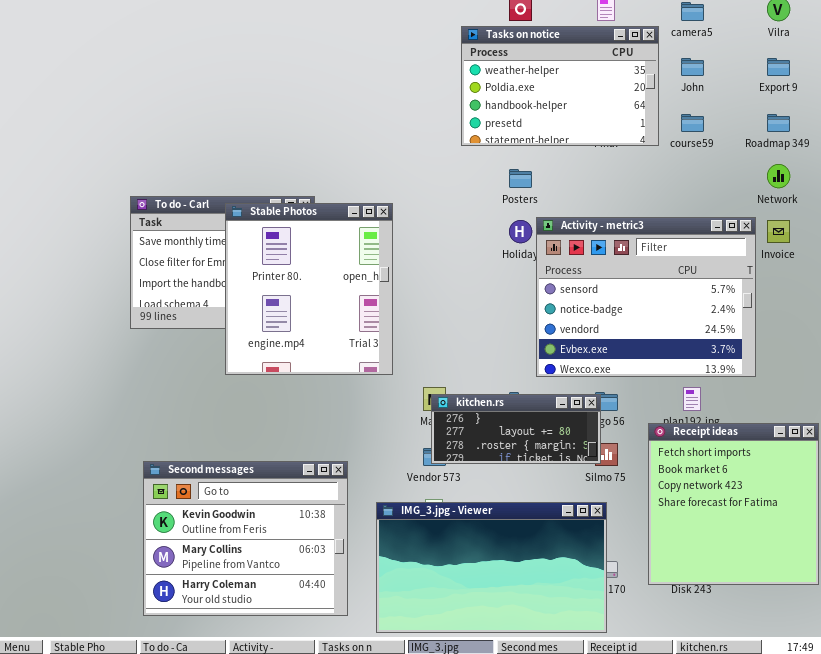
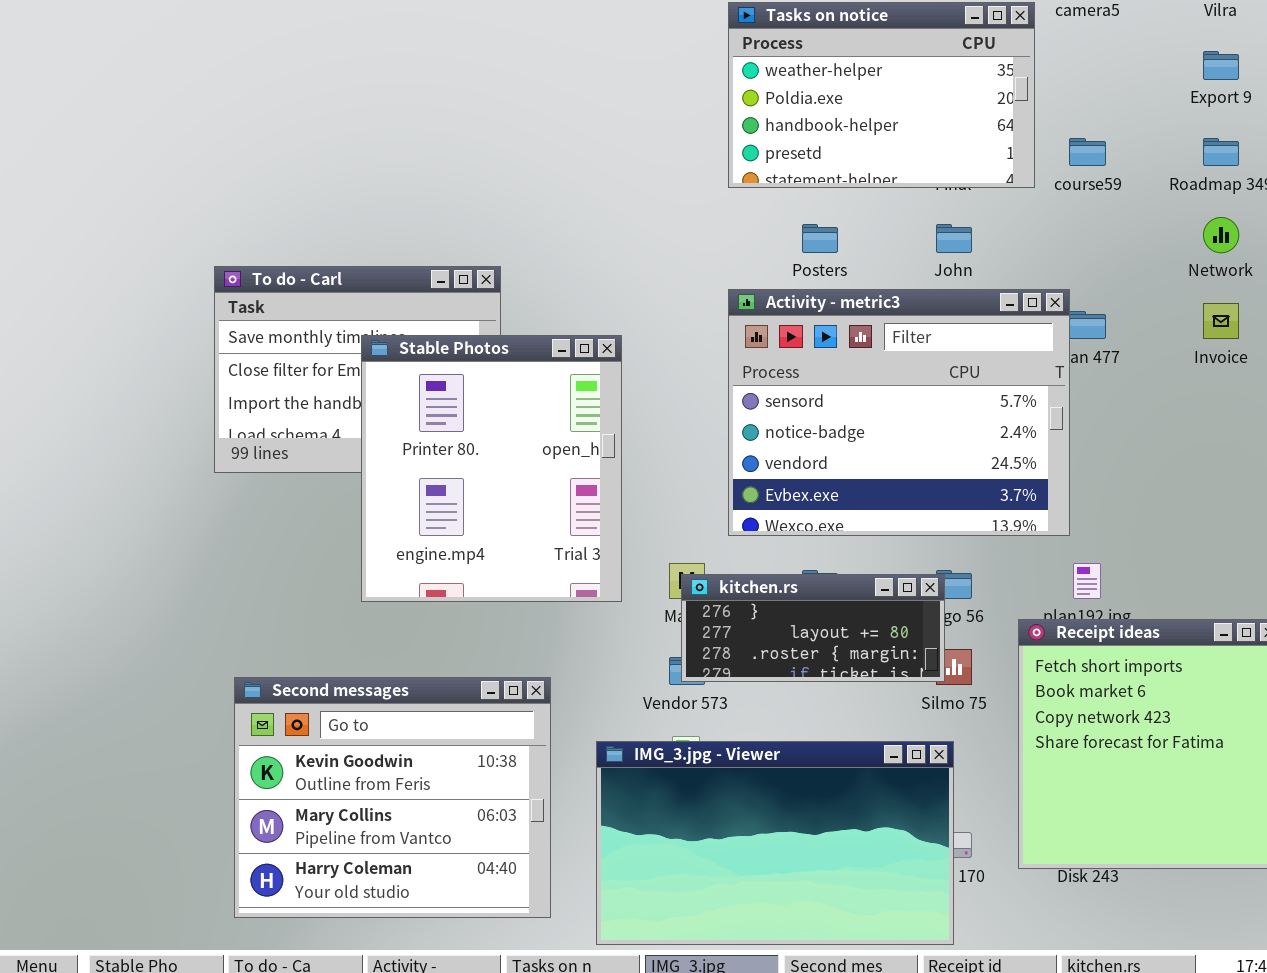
John: [681,58,704,76] -> [936,224,972,253], moved
Stable Photos: [225,203,393,375] -> [361,335,622,602], moved
Activity - metric3: [536,217,756,377] -> [728,289,1070,536], moved

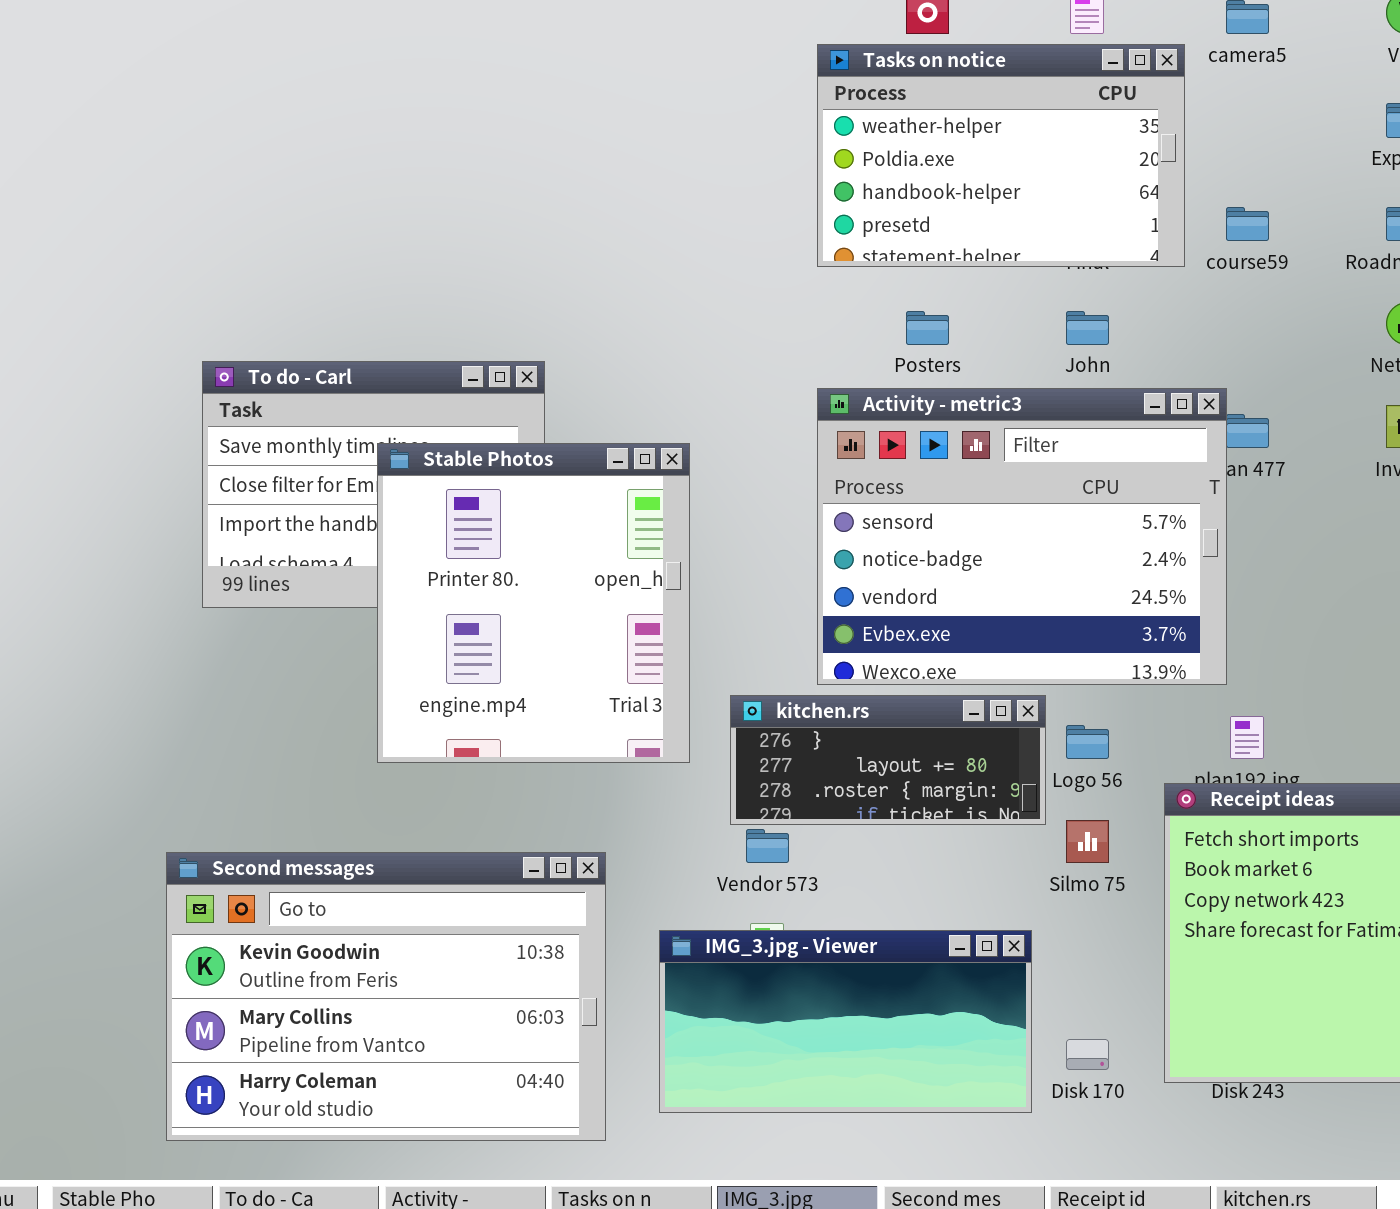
kitchen.rs: [681,574,945,682] -> [730,695,1046,825], moved
Second messages: [234,677,551,918] -> [166,852,606,1141], resized
IMG_3.jpg - Viewer: [596,741,954,945] -> [659,930,1032,1113], resized

